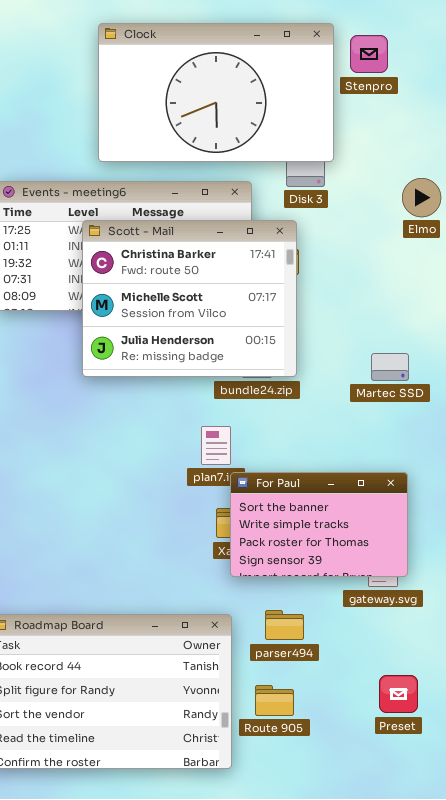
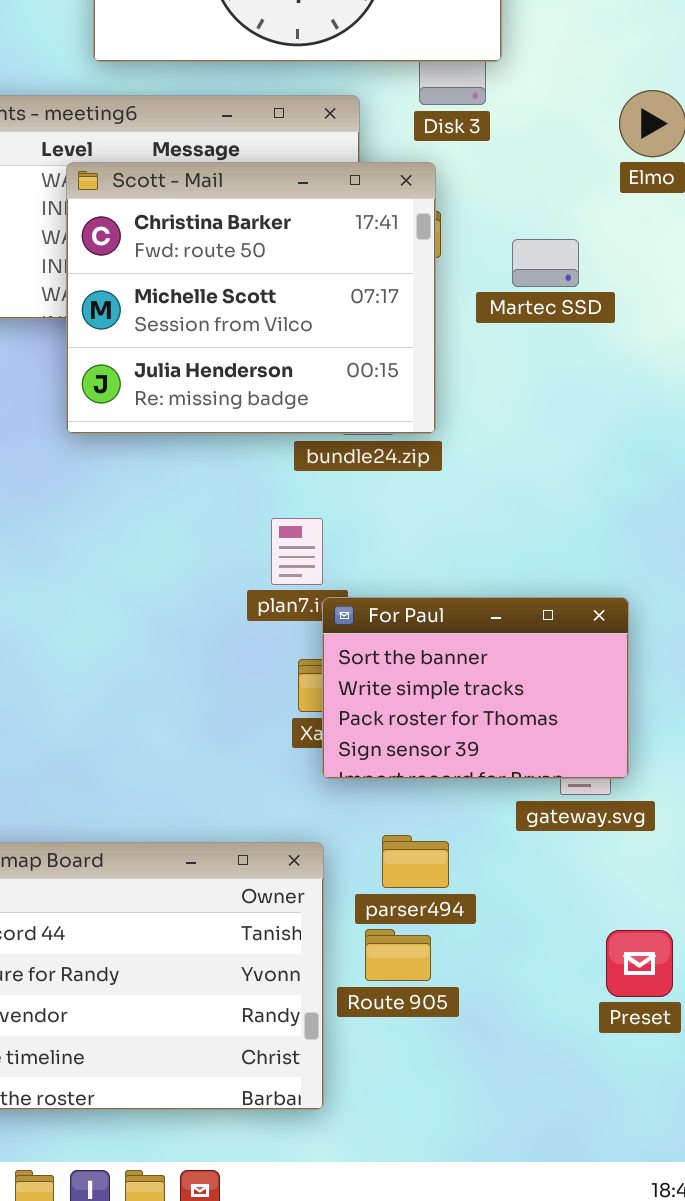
Martec SSD: [371,353,409,381] -> [512,239,579,287], moved
Preset: [379,675,418,713] -> [606,930,673,997], moved
Route 905: [255,685,294,716] -> [365,929,431,981], moved

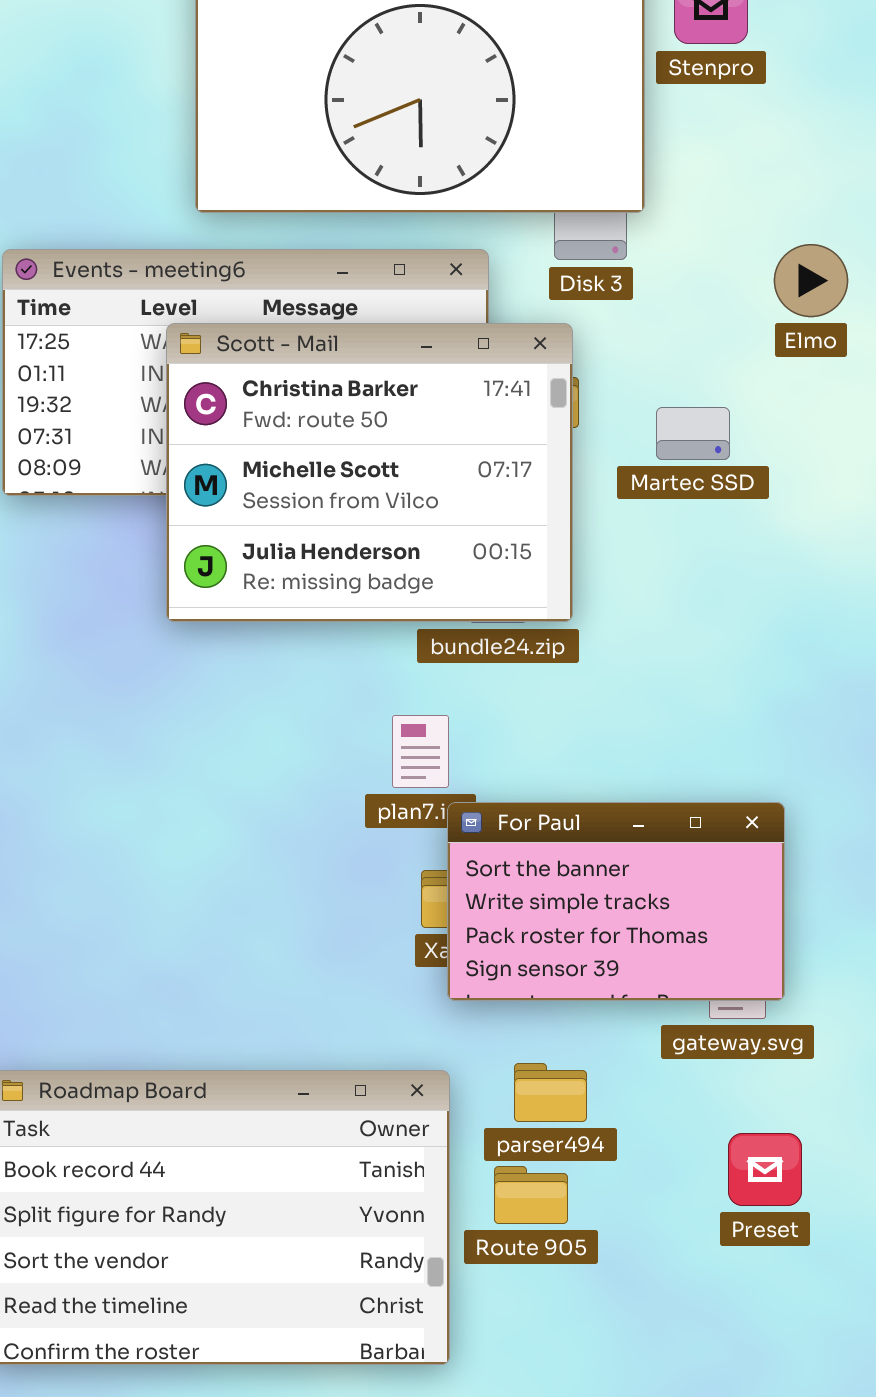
Preset: [606,930,673,997] -> [728,1133,802,1206], moved

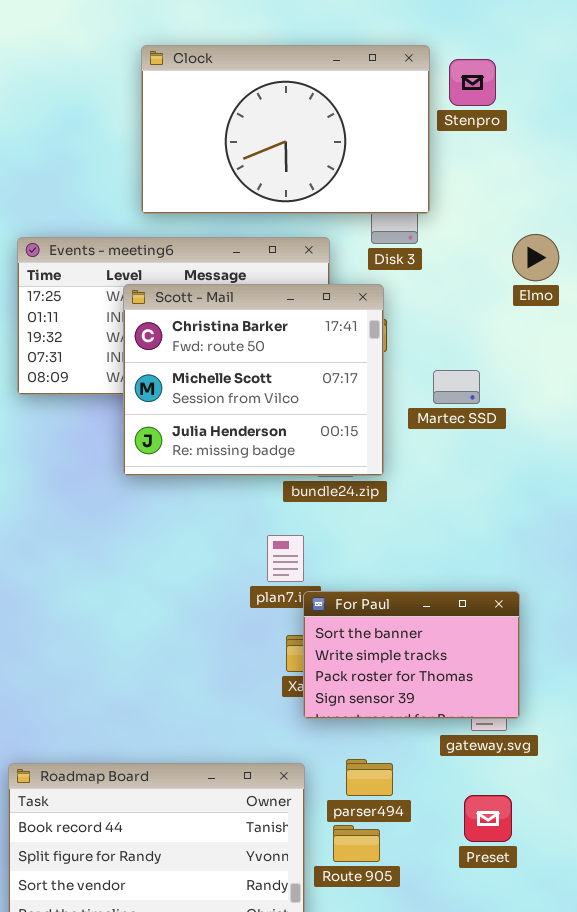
Martec SSD: [656,407,730,460] -> [433,370,480,404], moved
Preset: [728,1133,802,1206] -> [464,795,512,842], moved

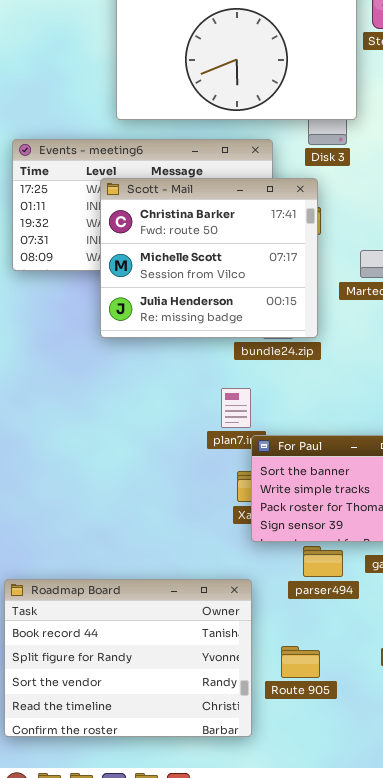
parser494: [346,759,393,796] -> [303,546,343,577], moved
Route 905: [333,825,380,862] -> [281,646,320,678], moved

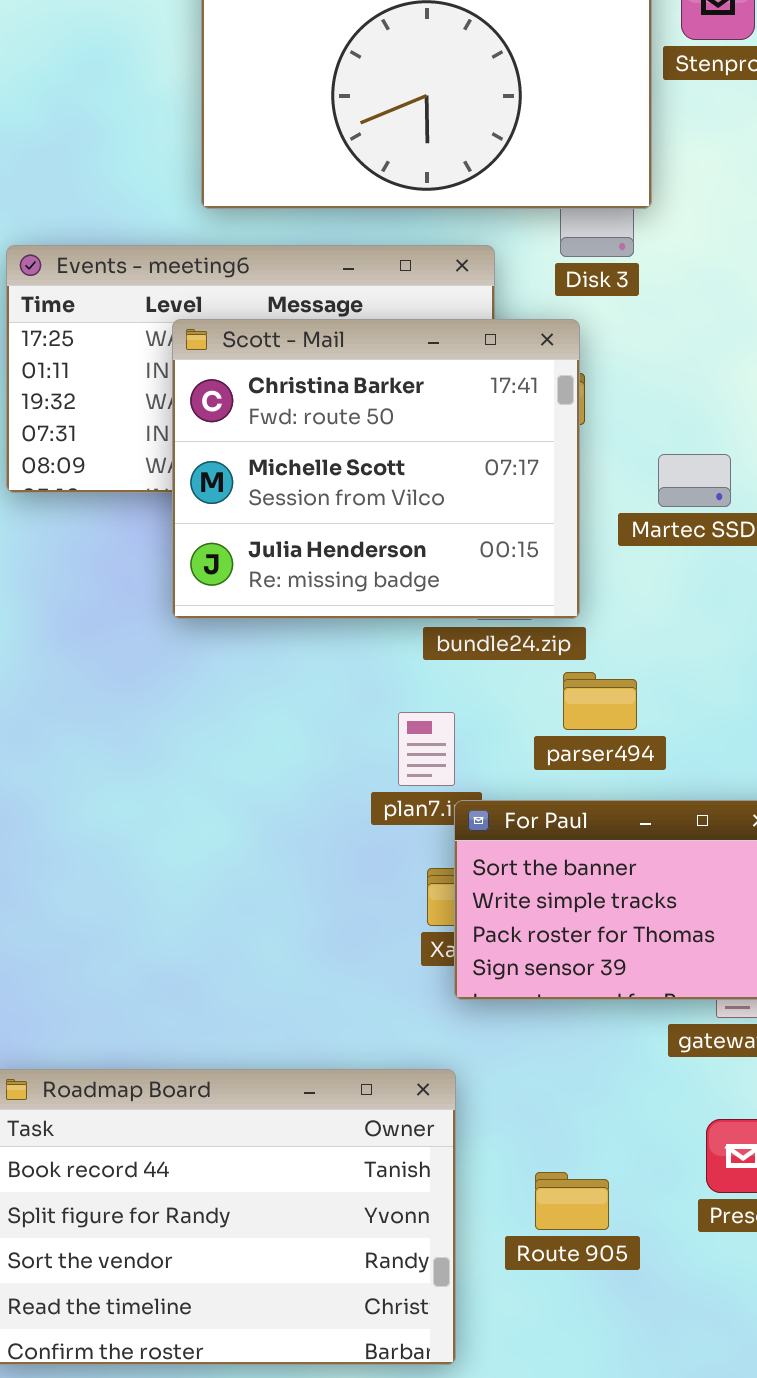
parser494: [303,546,343,577] -> [563,672,637,730], moved
Route 905: [281,646,320,678] -> [535,1172,609,1230], moved

